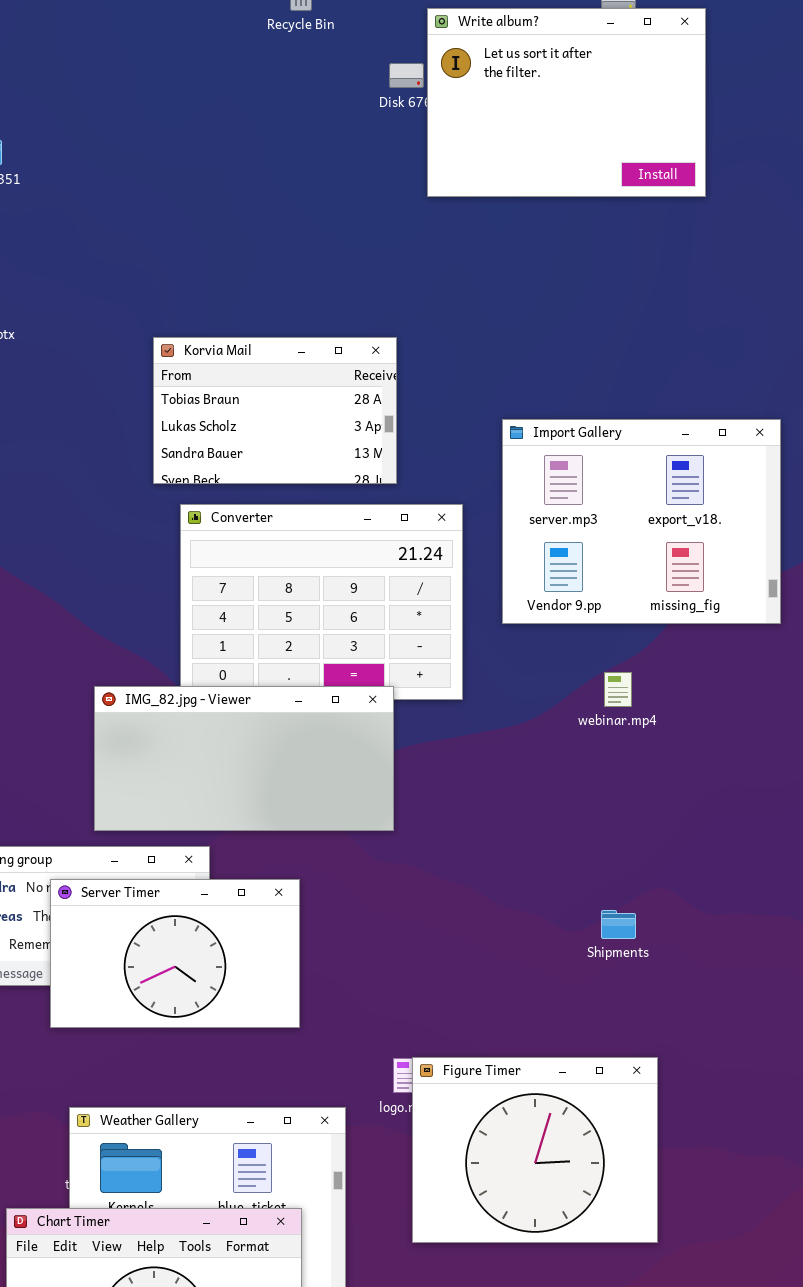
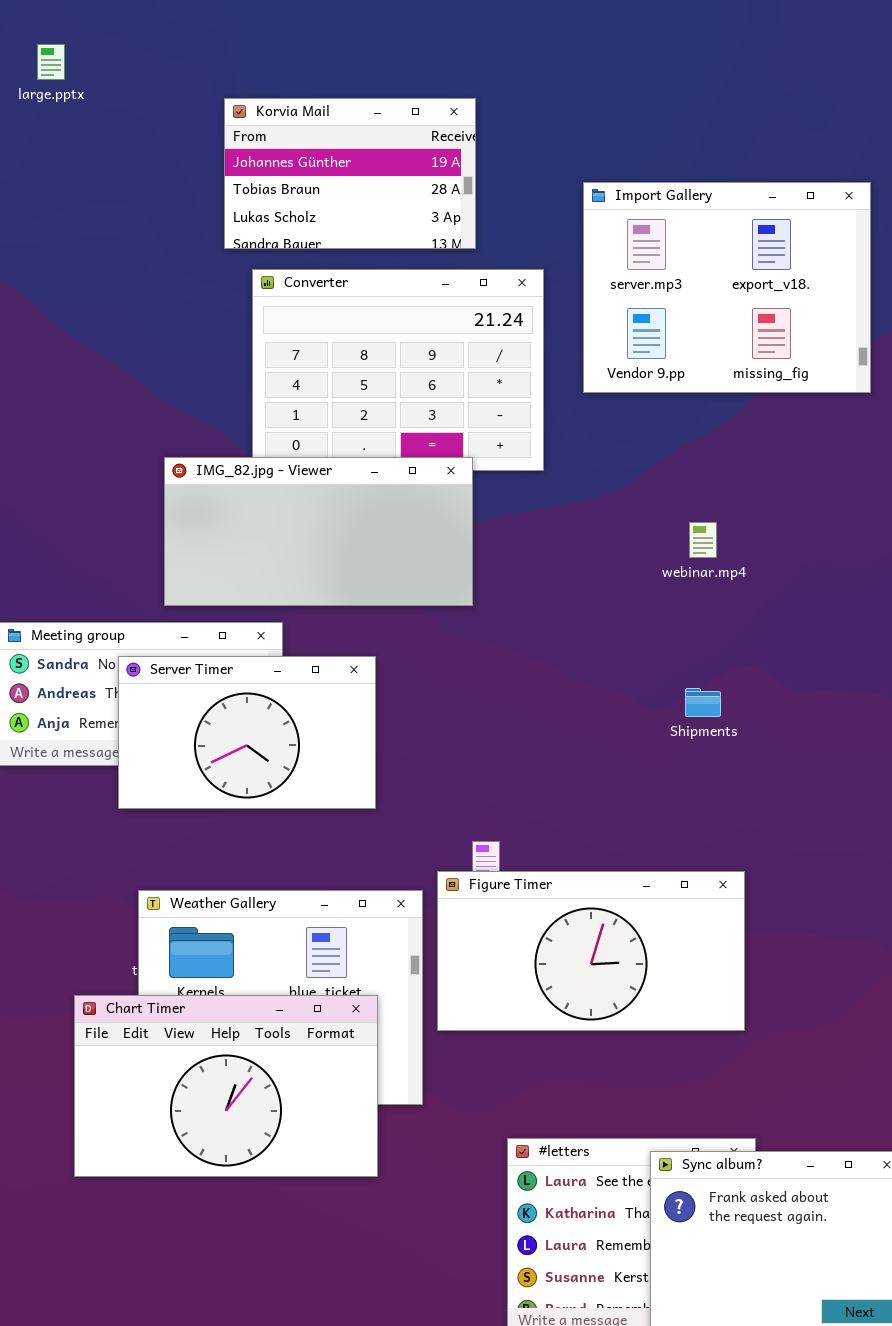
Korvia Mail: [153,337,397,484] -> [224,98,476,249], scrolled up 1 row
webinar.mp4: [604,672,632,707] -> [689,522,717,558], moved
Figure Timer: [412,1057,658,1243] -> [437,871,745,1031], resized

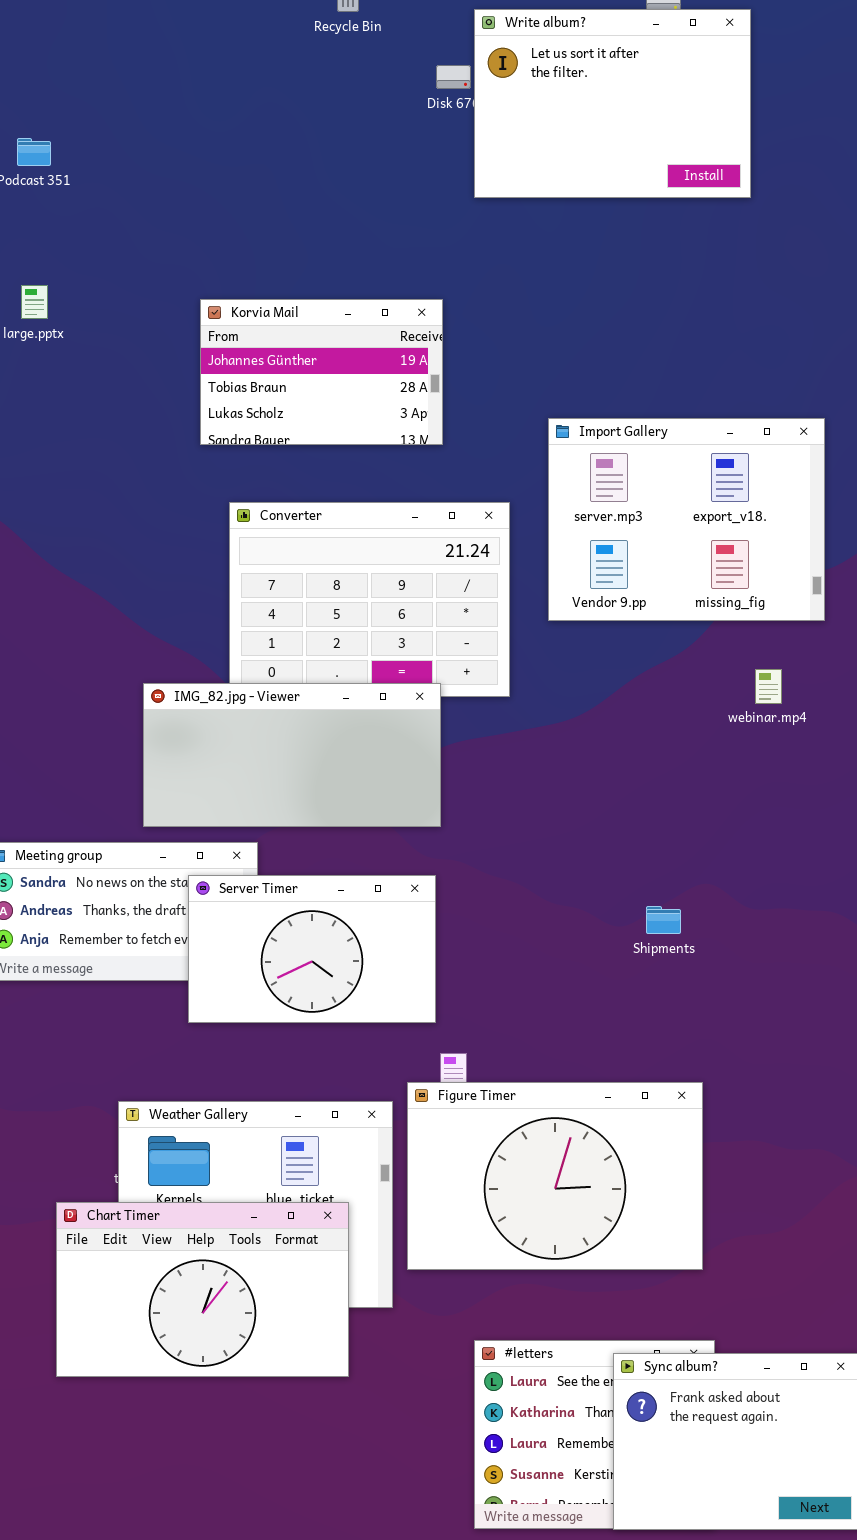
Korvia Mail: [224,98,476,249] -> [200,299,443,445], moved
webinar.mp4: [689,522,717,558] -> [755,669,782,704], moved
Server Timer: [118,656,376,809] -> [188,875,436,1023], moved
Figure Timer: [437,871,745,1031] -> [407,1082,703,1270], resized

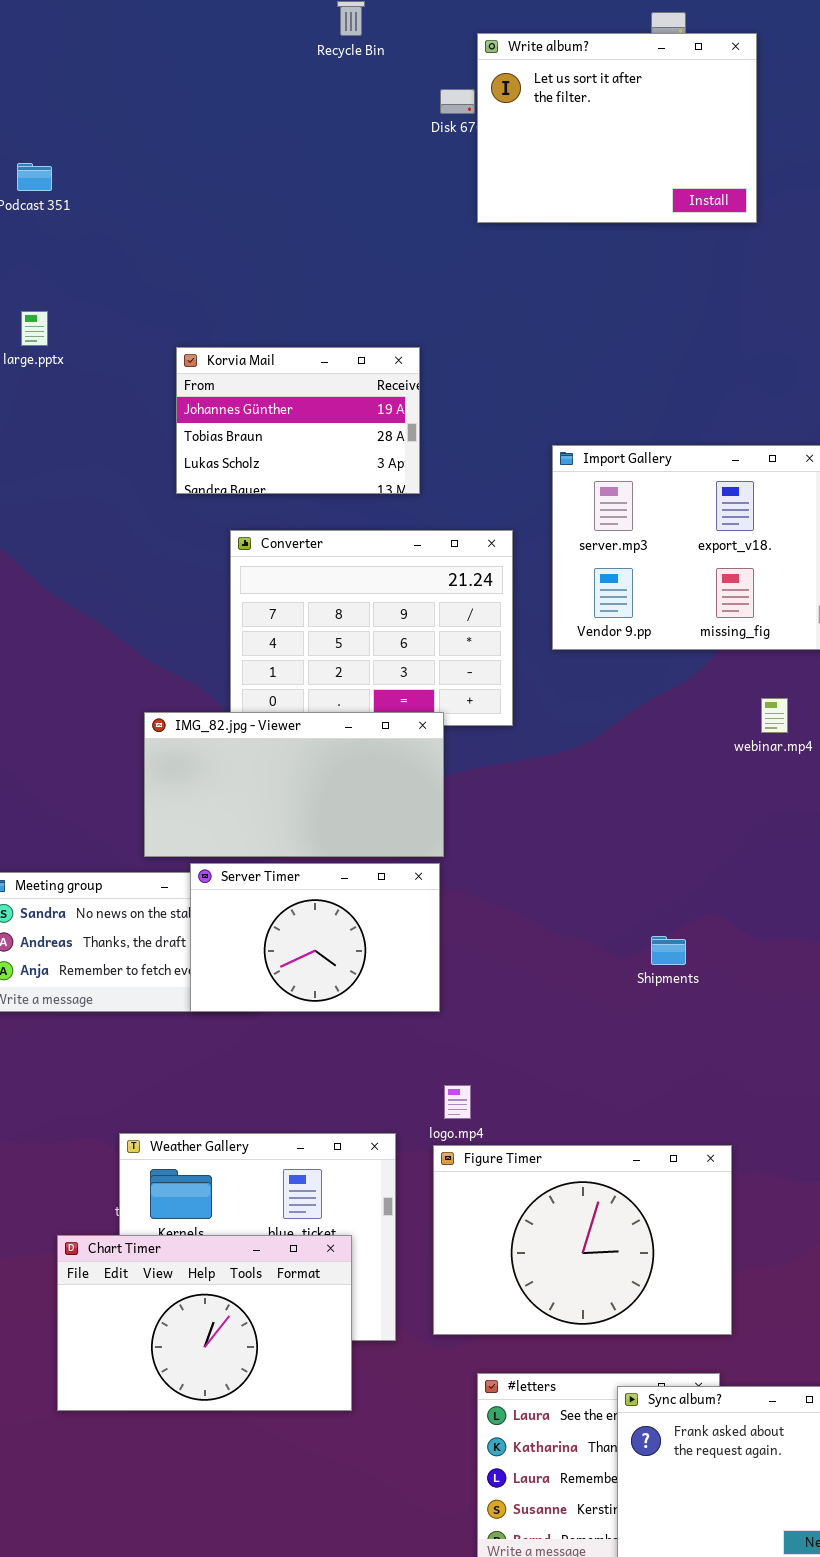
Korvia Mail: [200,299,443,445] -> [176,347,420,494], moved
Server Timer: [188,875,436,1023] -> [190,863,440,1012], moved
Figure Timer: [407,1082,703,1270] -> [433,1145,732,1335], moved

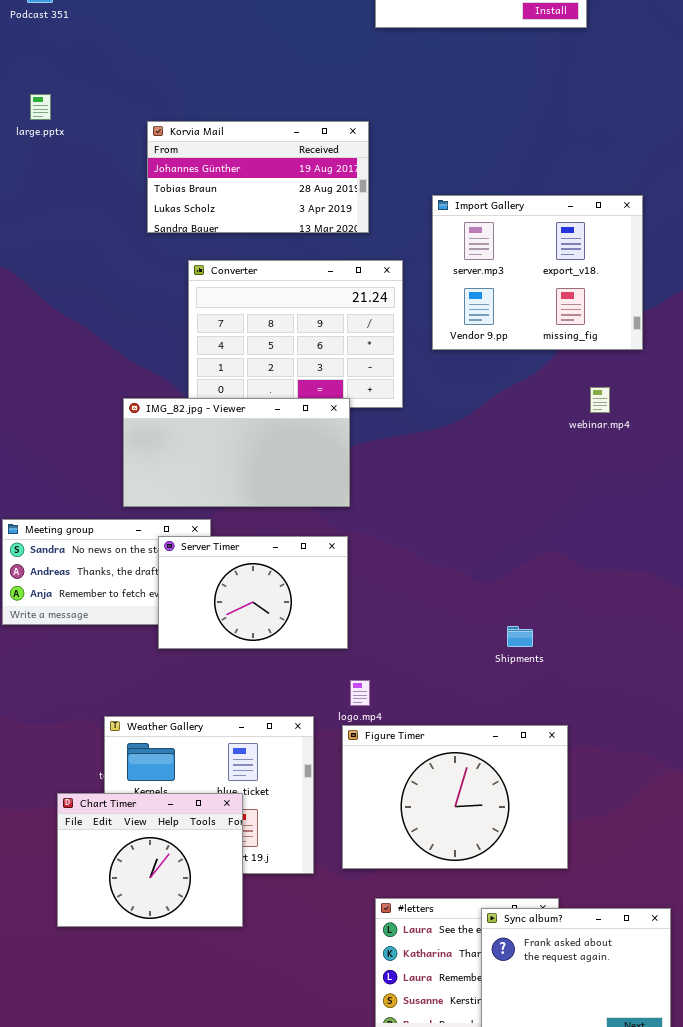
Korvia Mail: [176,347,420,494] -> [147,121,369,233], resized
Server Timer: [190,863,440,1012] -> [158,536,348,649], moved
Shipments: [651,936,686,965] -> [507,626,533,647], moved
Chart Timer: [57,1235,352,1411] -> [57,793,243,927], resized

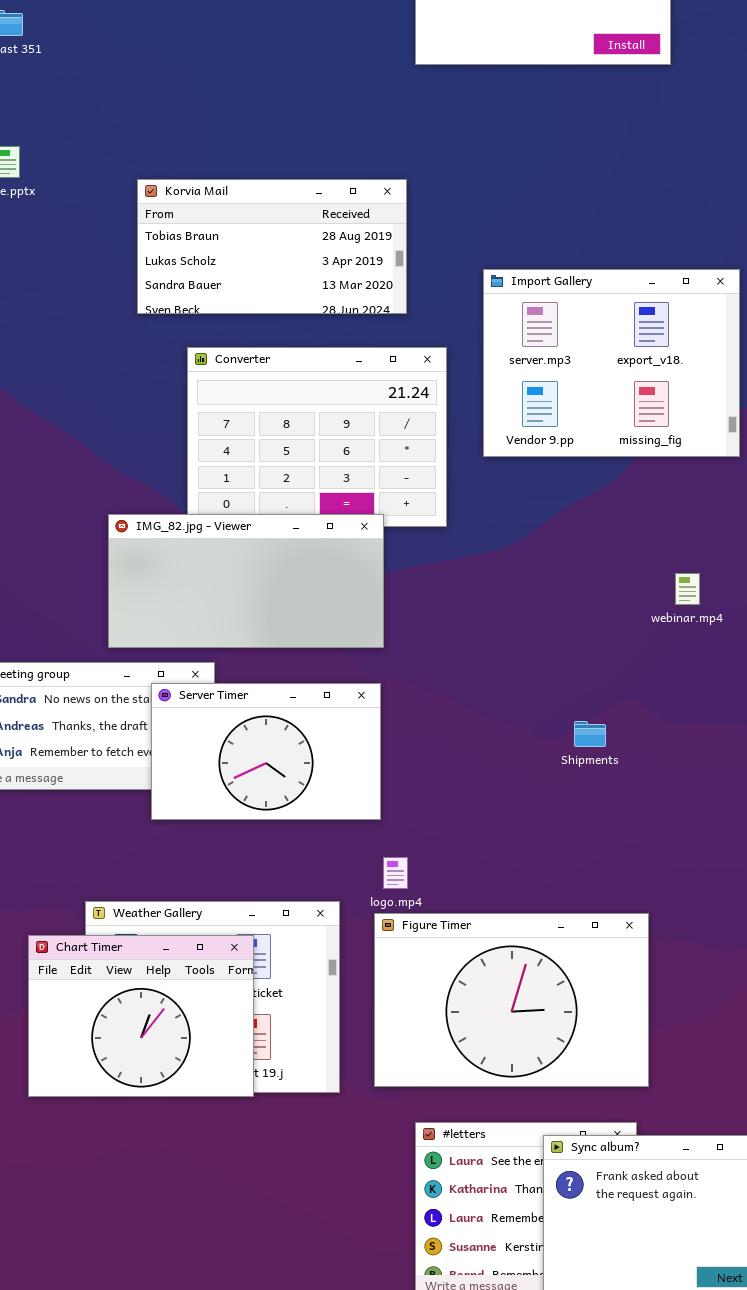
Korvia Mail: [147,121,369,233] -> [137,179,407,314], scrolled down 1 row
webinar.mp4: [590,387,610,413] -> [675,573,700,605], moved
Shipments: [507,626,533,647] -> [574,721,606,747], moved
Chart Timer: [57,793,243,927] -> [28,935,254,1097], moved

